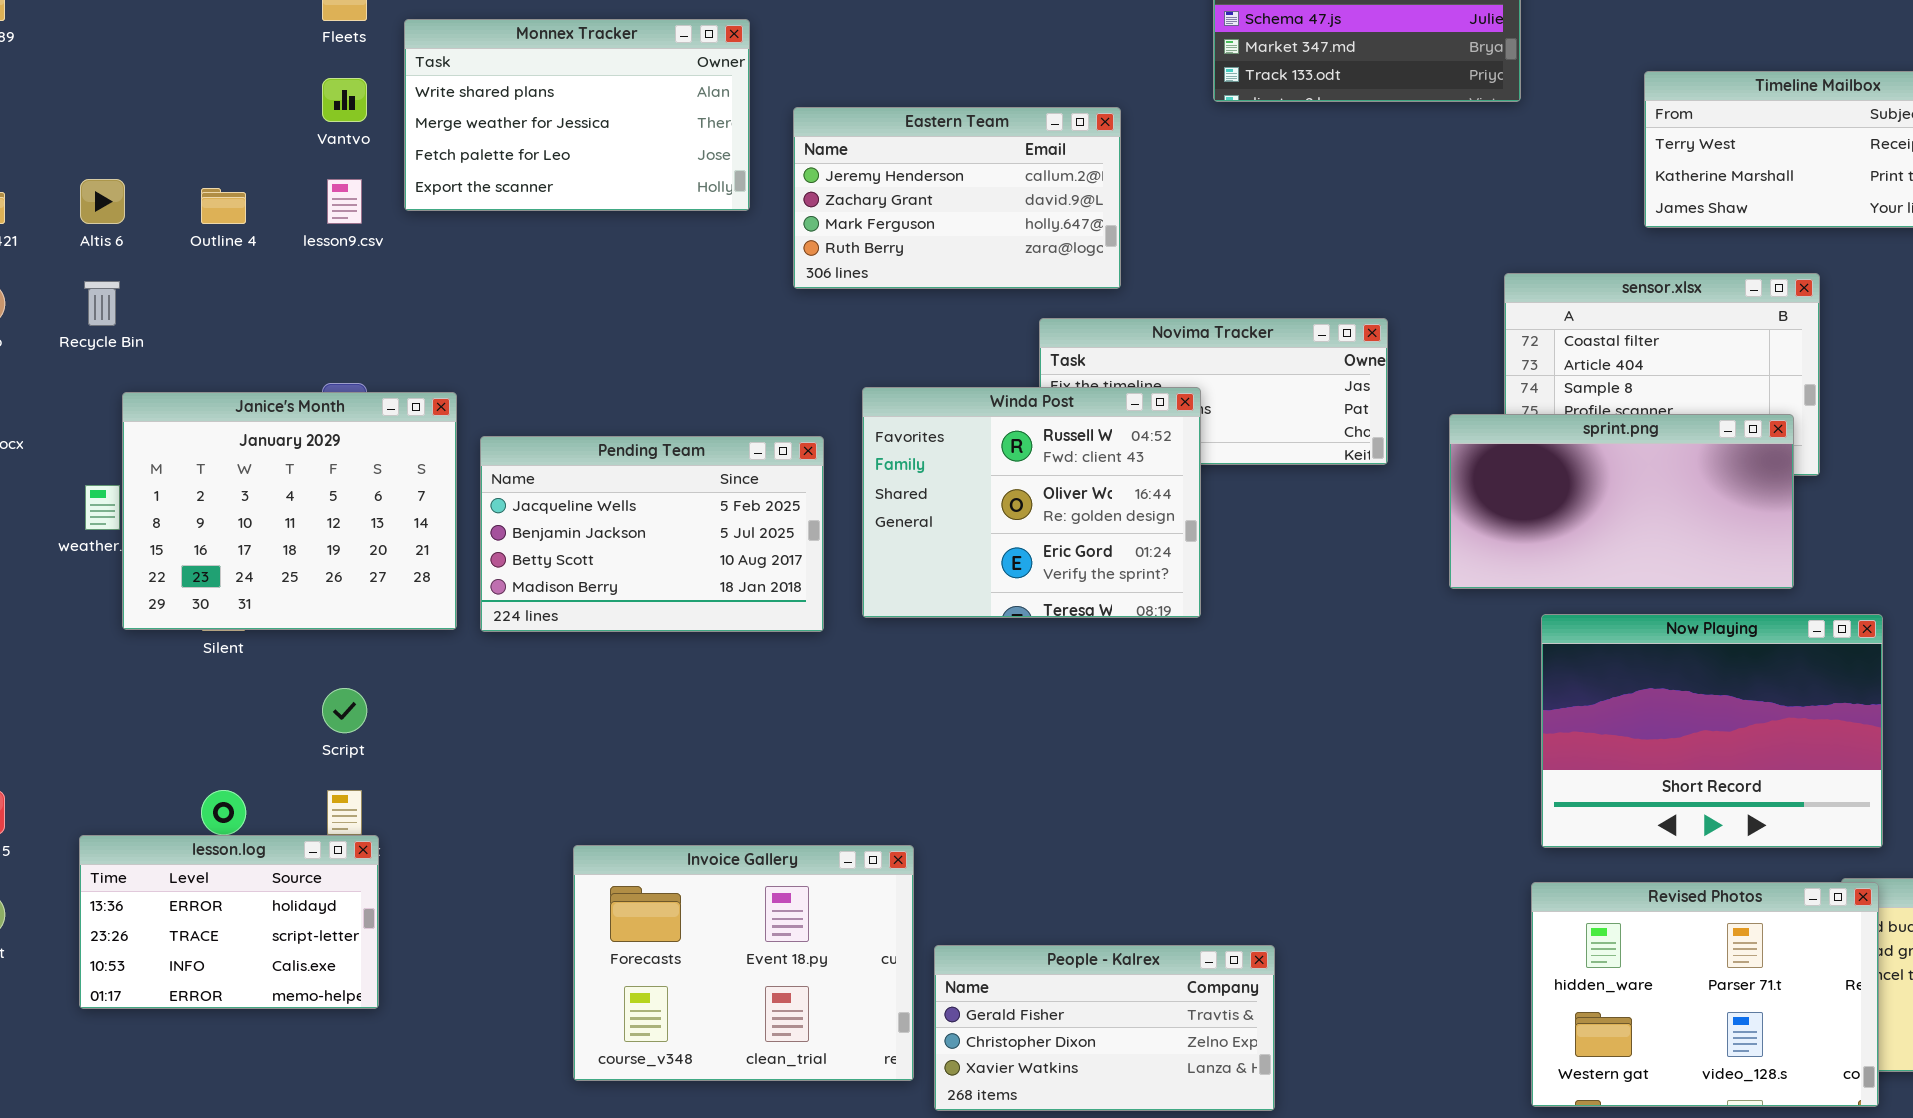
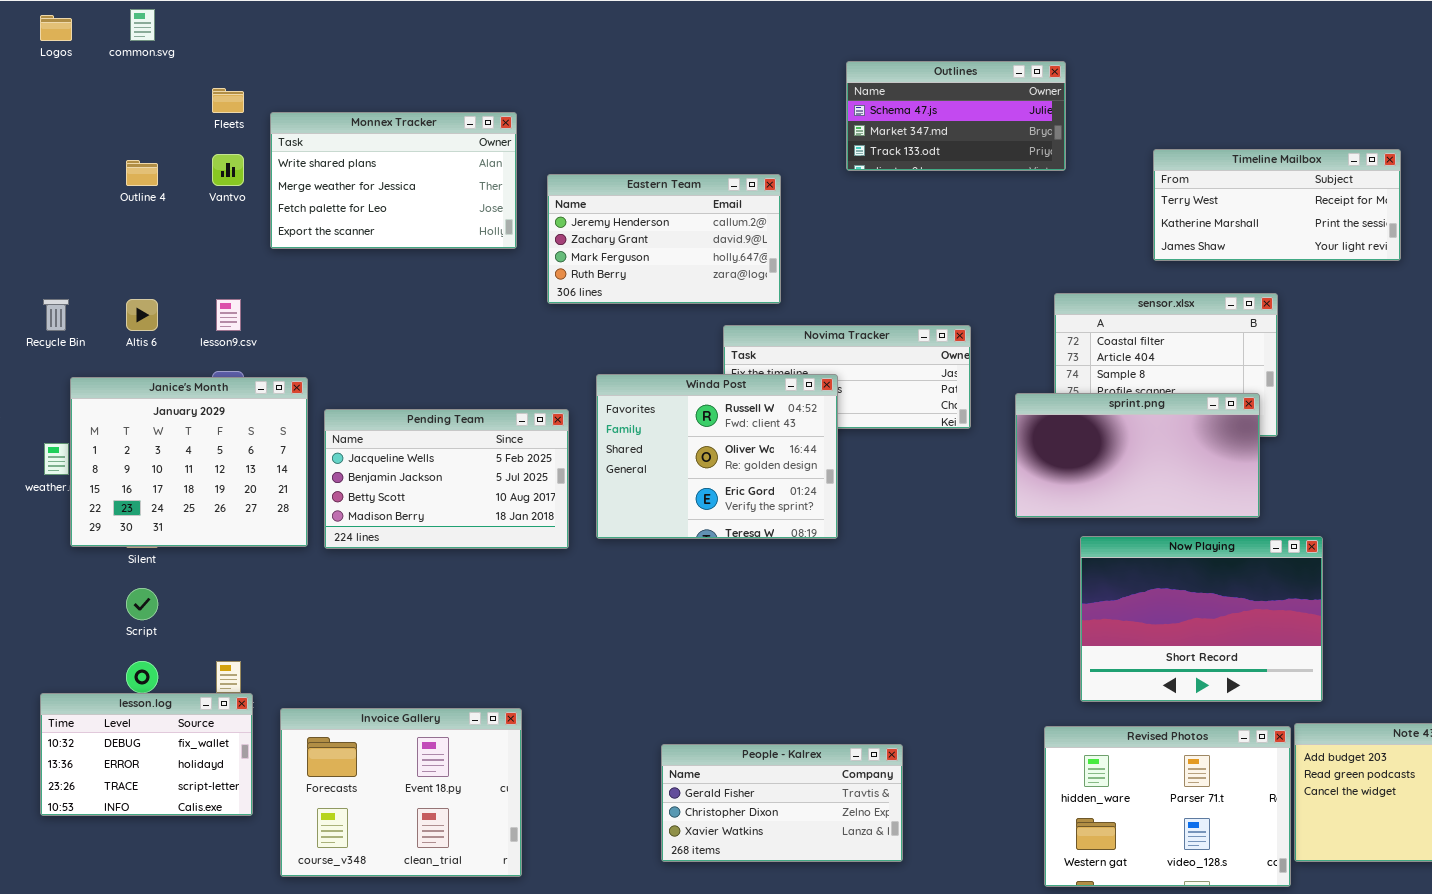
Altis 6: [80,179,125,224] -> [126,299,158,331], moved
lesson9.csv: [327,179,362,224] -> [216,299,241,331], moved
Outline 4: [201,188,246,224] -> [126,160,158,186], moved
Script: [322,688,367,733] -> [126,588,158,620], moved
lesson.log: [79,835,379,1009] -> [40,693,253,816], scrolled up 1 row
Invoice Gallery: [573,845,914,1081] -> [280,708,522,877], moved
Revised Photos: [1531,882,1879,1107] -> [1044,726,1291,887], moved
People - Kalrex: [934,945,1275,1111] -> [661,744,903,862], moved

